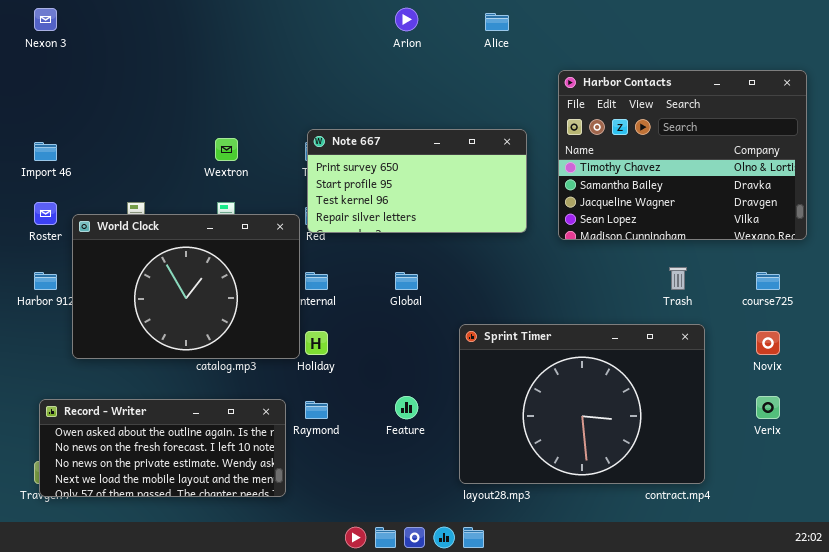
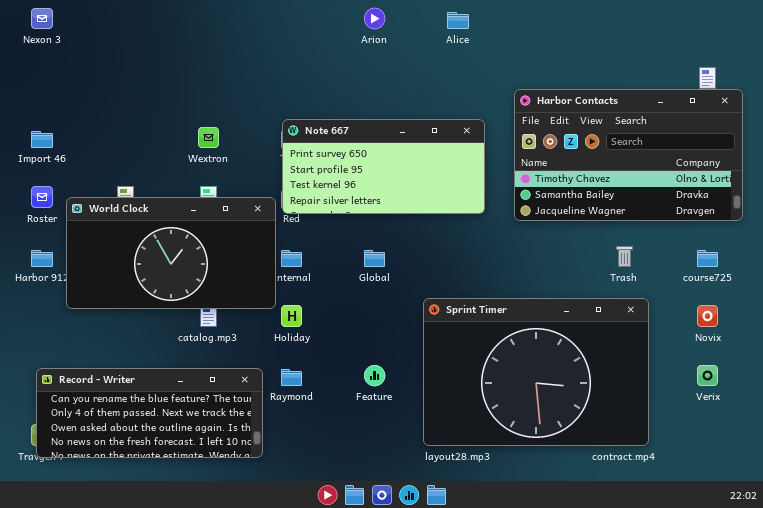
Harbor Contacts: [558,70,807,240] -> [514,89,743,221], resized
World Clock: [72,214,300,359] -> [66,197,276,309], resized
Record - Writer: [39,399,286,497] -> [36,368,263,458], scrolled up 2 rows

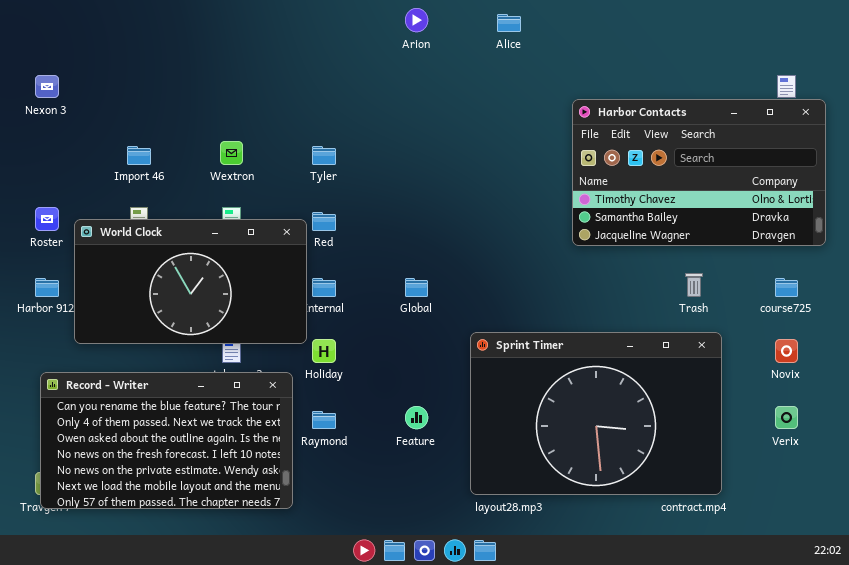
Nexon 3: [31,8,53,29] -> [35,75,59,98], moved
Note 667: [282,119,485,214] -> none, closed
Import 46: [31,131,53,148] -> [127,146,151,165], moved
Record - Writer: [36,368,263,458] -> [40,372,293,509], resized

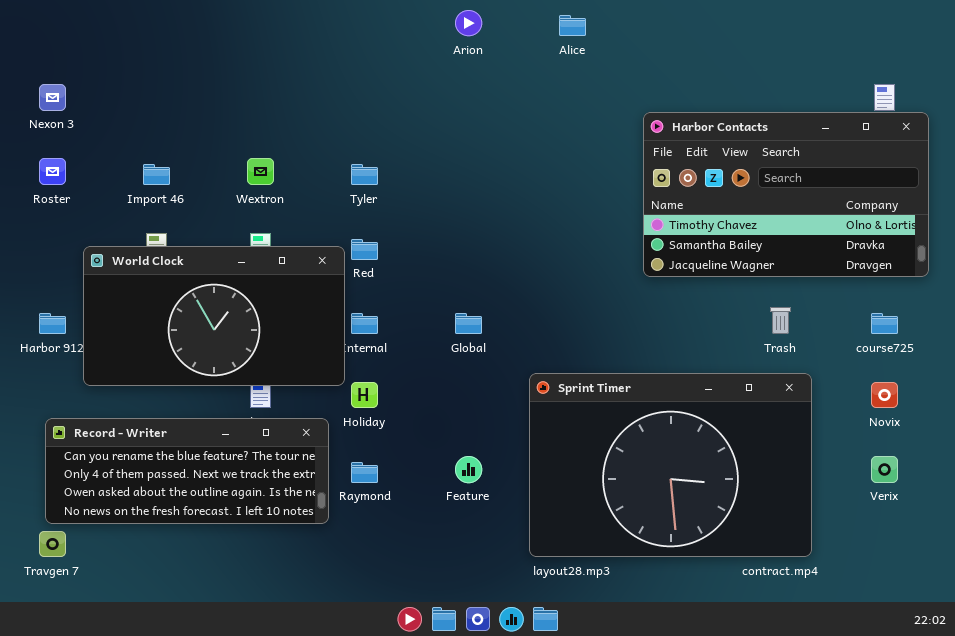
Roster: [35,207,59,231] -> [39,158,66,185], moved
Record - Writer: [40,372,293,509] -> [45,418,329,524], resized

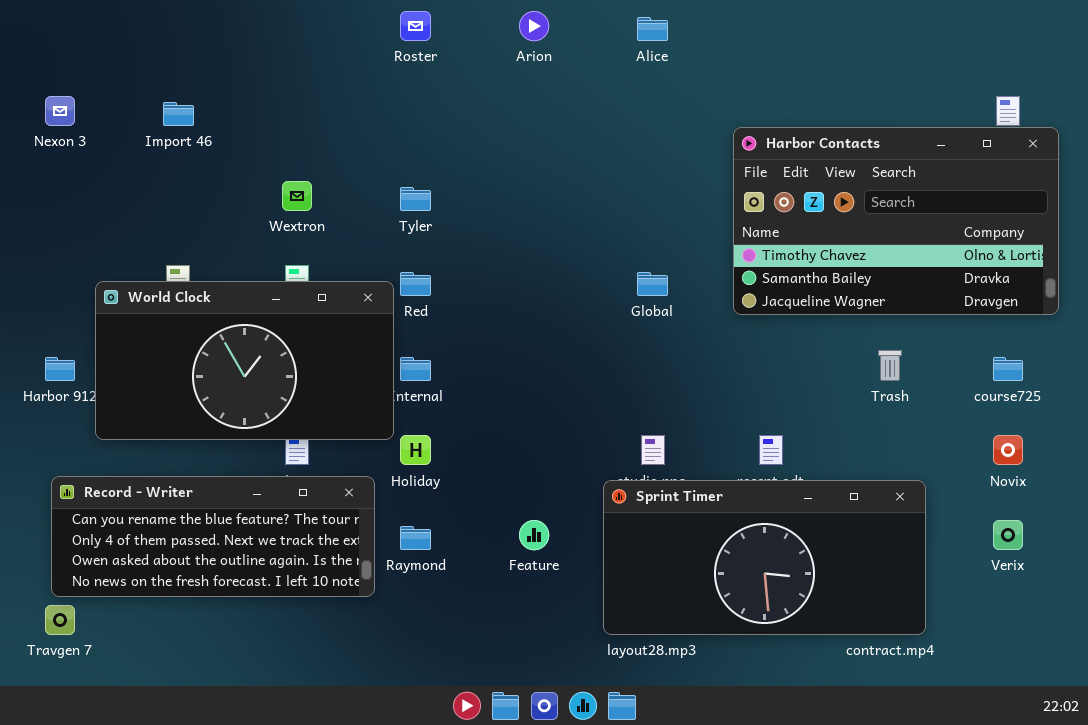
Roster: [39,158,66,185] -> [400,11,431,41], moved
Import 46: [143,164,170,185] -> [163,102,194,126], moved
Global: [455,313,482,334] -> [637,272,668,296], moved
Sprint Timer: [529,373,812,557] -> [603,480,926,635], resized

